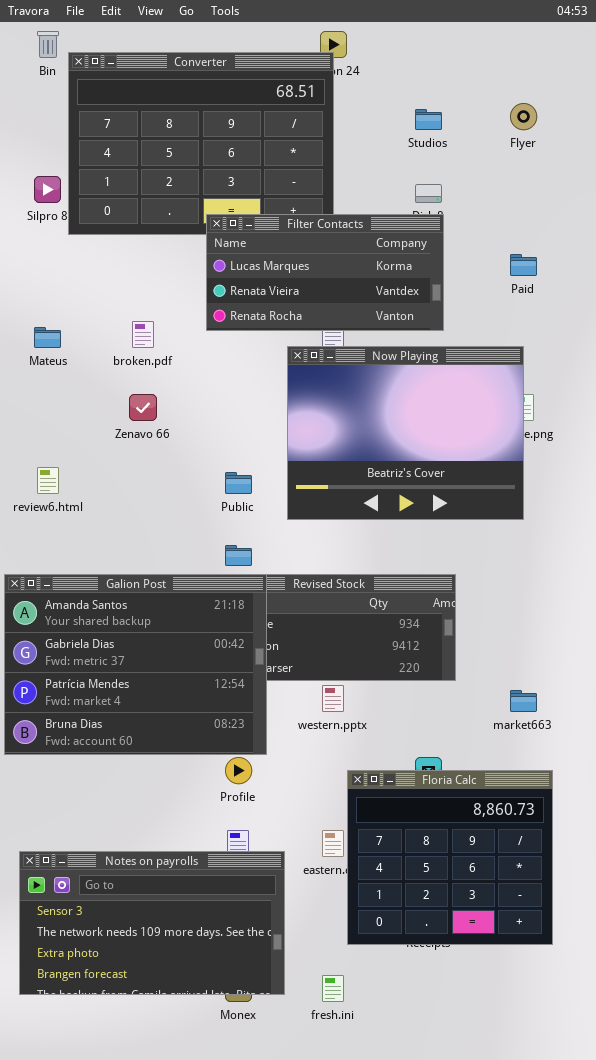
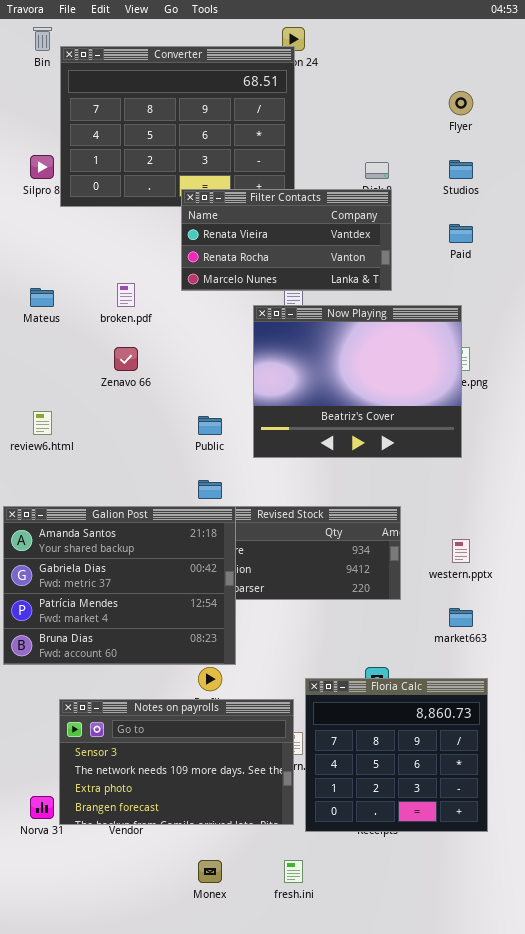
Studios: [415,109,442,130] -> [449,160,473,179], moved
Filter Contacts: [206,214,444,331] -> [181,189,392,291], scrolled down 1 row
western.pptx: [322,685,344,712] -> [452,539,470,563], moved
Notes on payrolls: [19,851,285,995] -> [59,699,294,825], moved

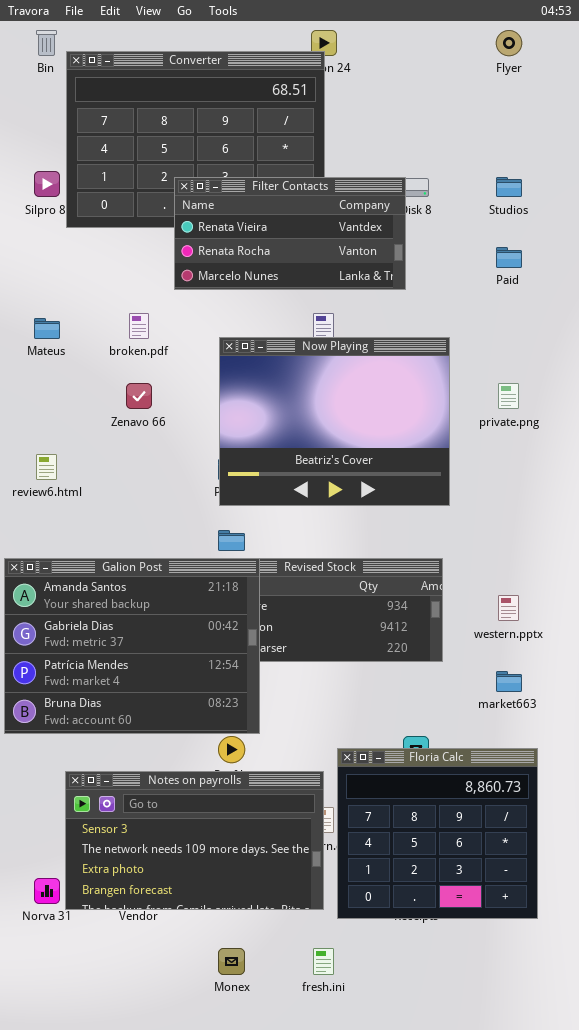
Flyer: [449,91,473,115] -> [496,30,522,56], moved
Filter Contacts: [181,189,392,291] -> [174,177,406,290], moved
Now Playing: [253,305,462,458] -> [219,337,450,506], moved

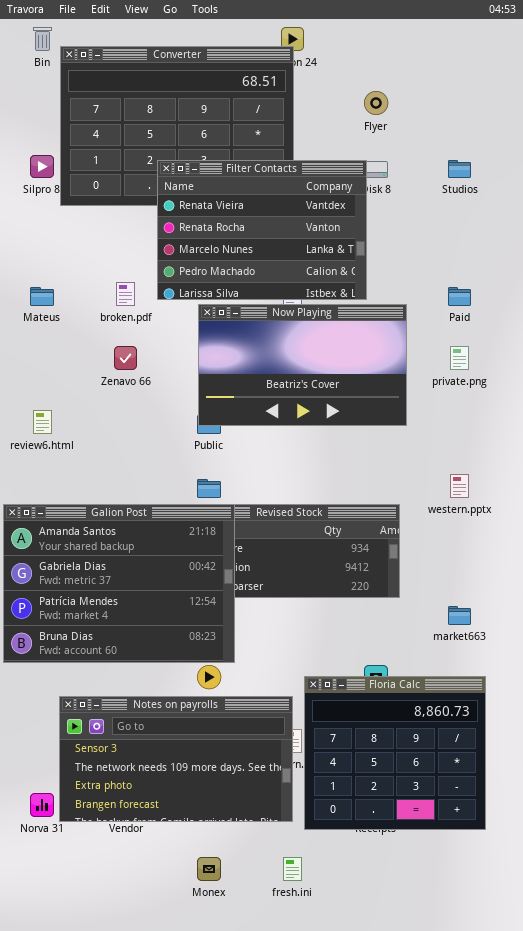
Flyer: [496,30,522,56] -> [364,91,388,115], moved
Filter Contacts: [174,177,406,290] -> [157,160,367,300], resized
Paid: [496,247,522,268] -> [448,287,471,306], moved
Now Playing: [219,337,450,506] -> [198,304,407,426], resized
western.pptx: [498,595,519,621] -> [450,474,469,498], moved

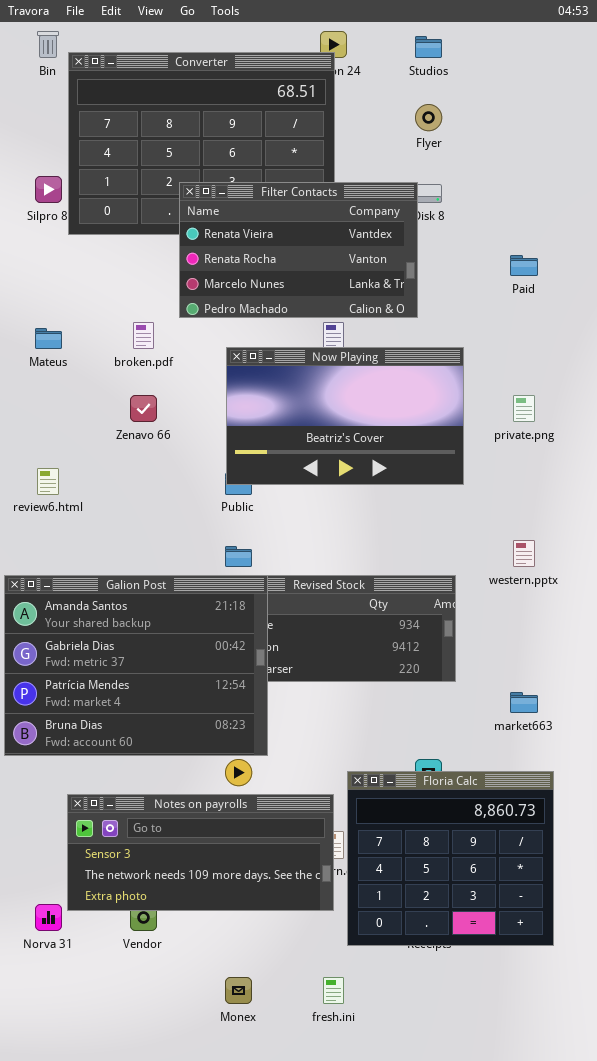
Filter Contacts: [157,160,367,300] -> [179,182,418,318], resized
Studios: [448,160,471,178] -> [415,36,442,58], moved
Paid: [448,287,471,306] -> [510,255,538,276], moved
Notes on payrolls: [59,696,293,822] -> [67,794,334,911], resized

